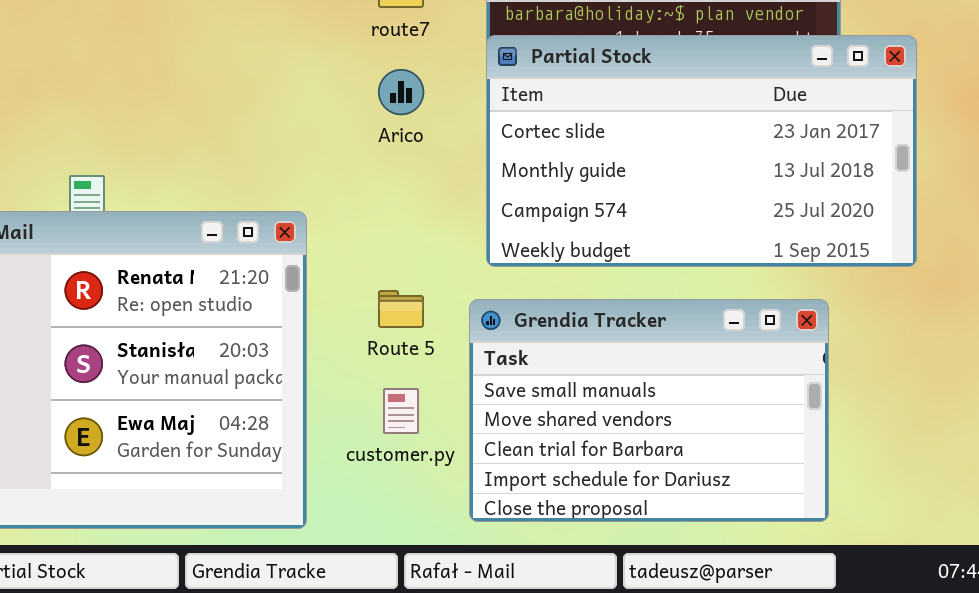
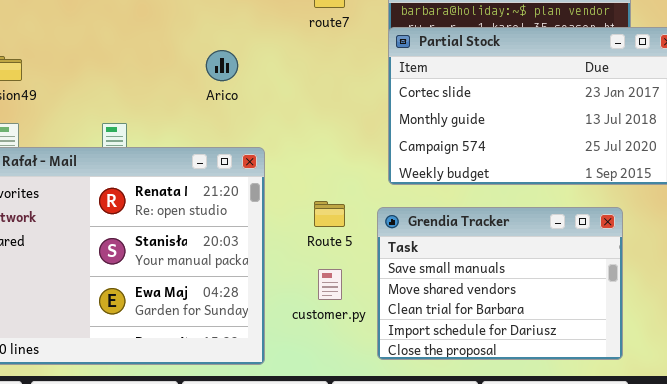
Arico: [378,69,424,115] -> [206,50,238,81], moved

